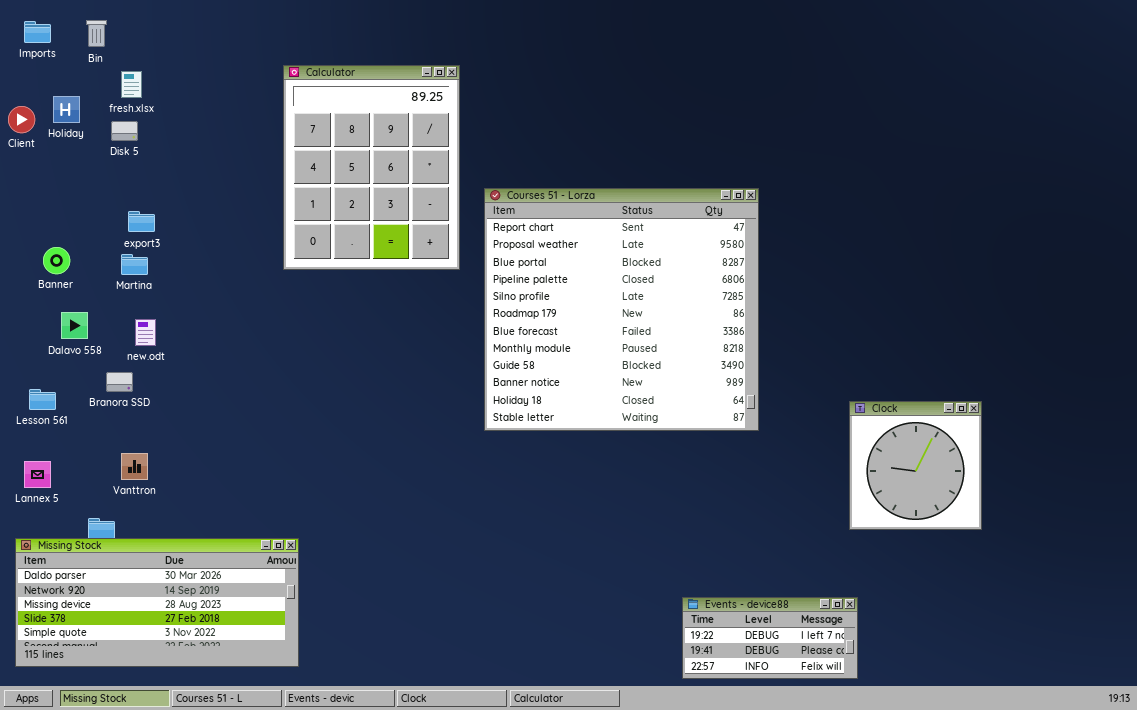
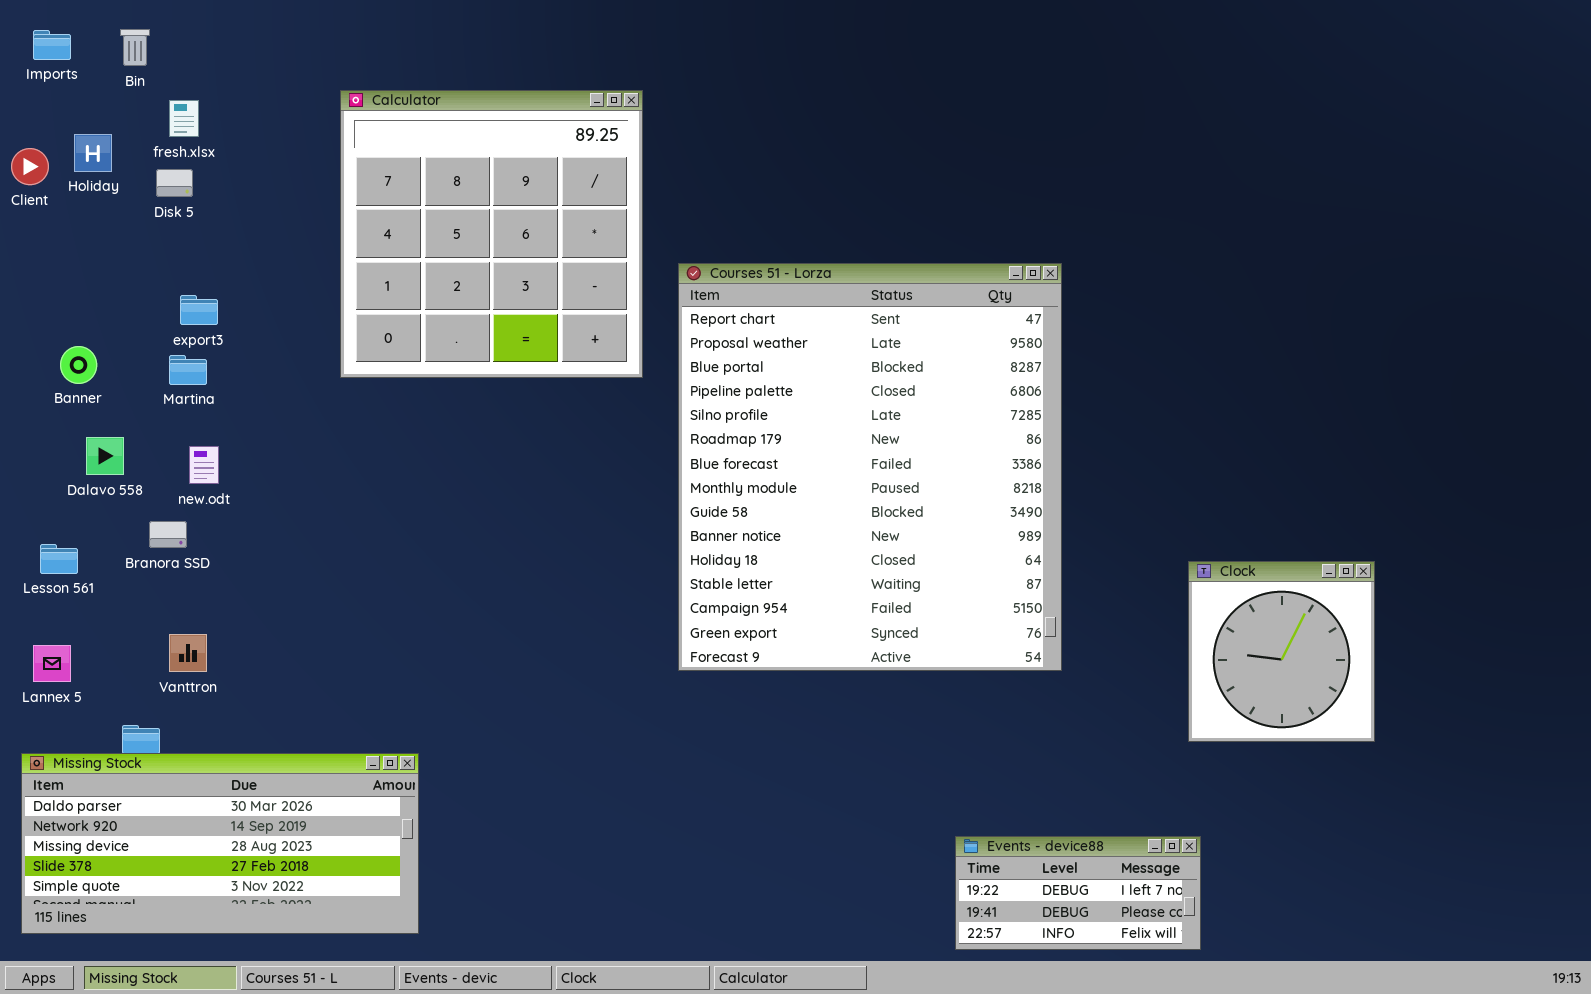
Calculator: [283,65,460,270] -> [340,90,643,378], resized
Courses 51 - Lorza: [484,188,759,431] -> [678,263,1062,671], resized

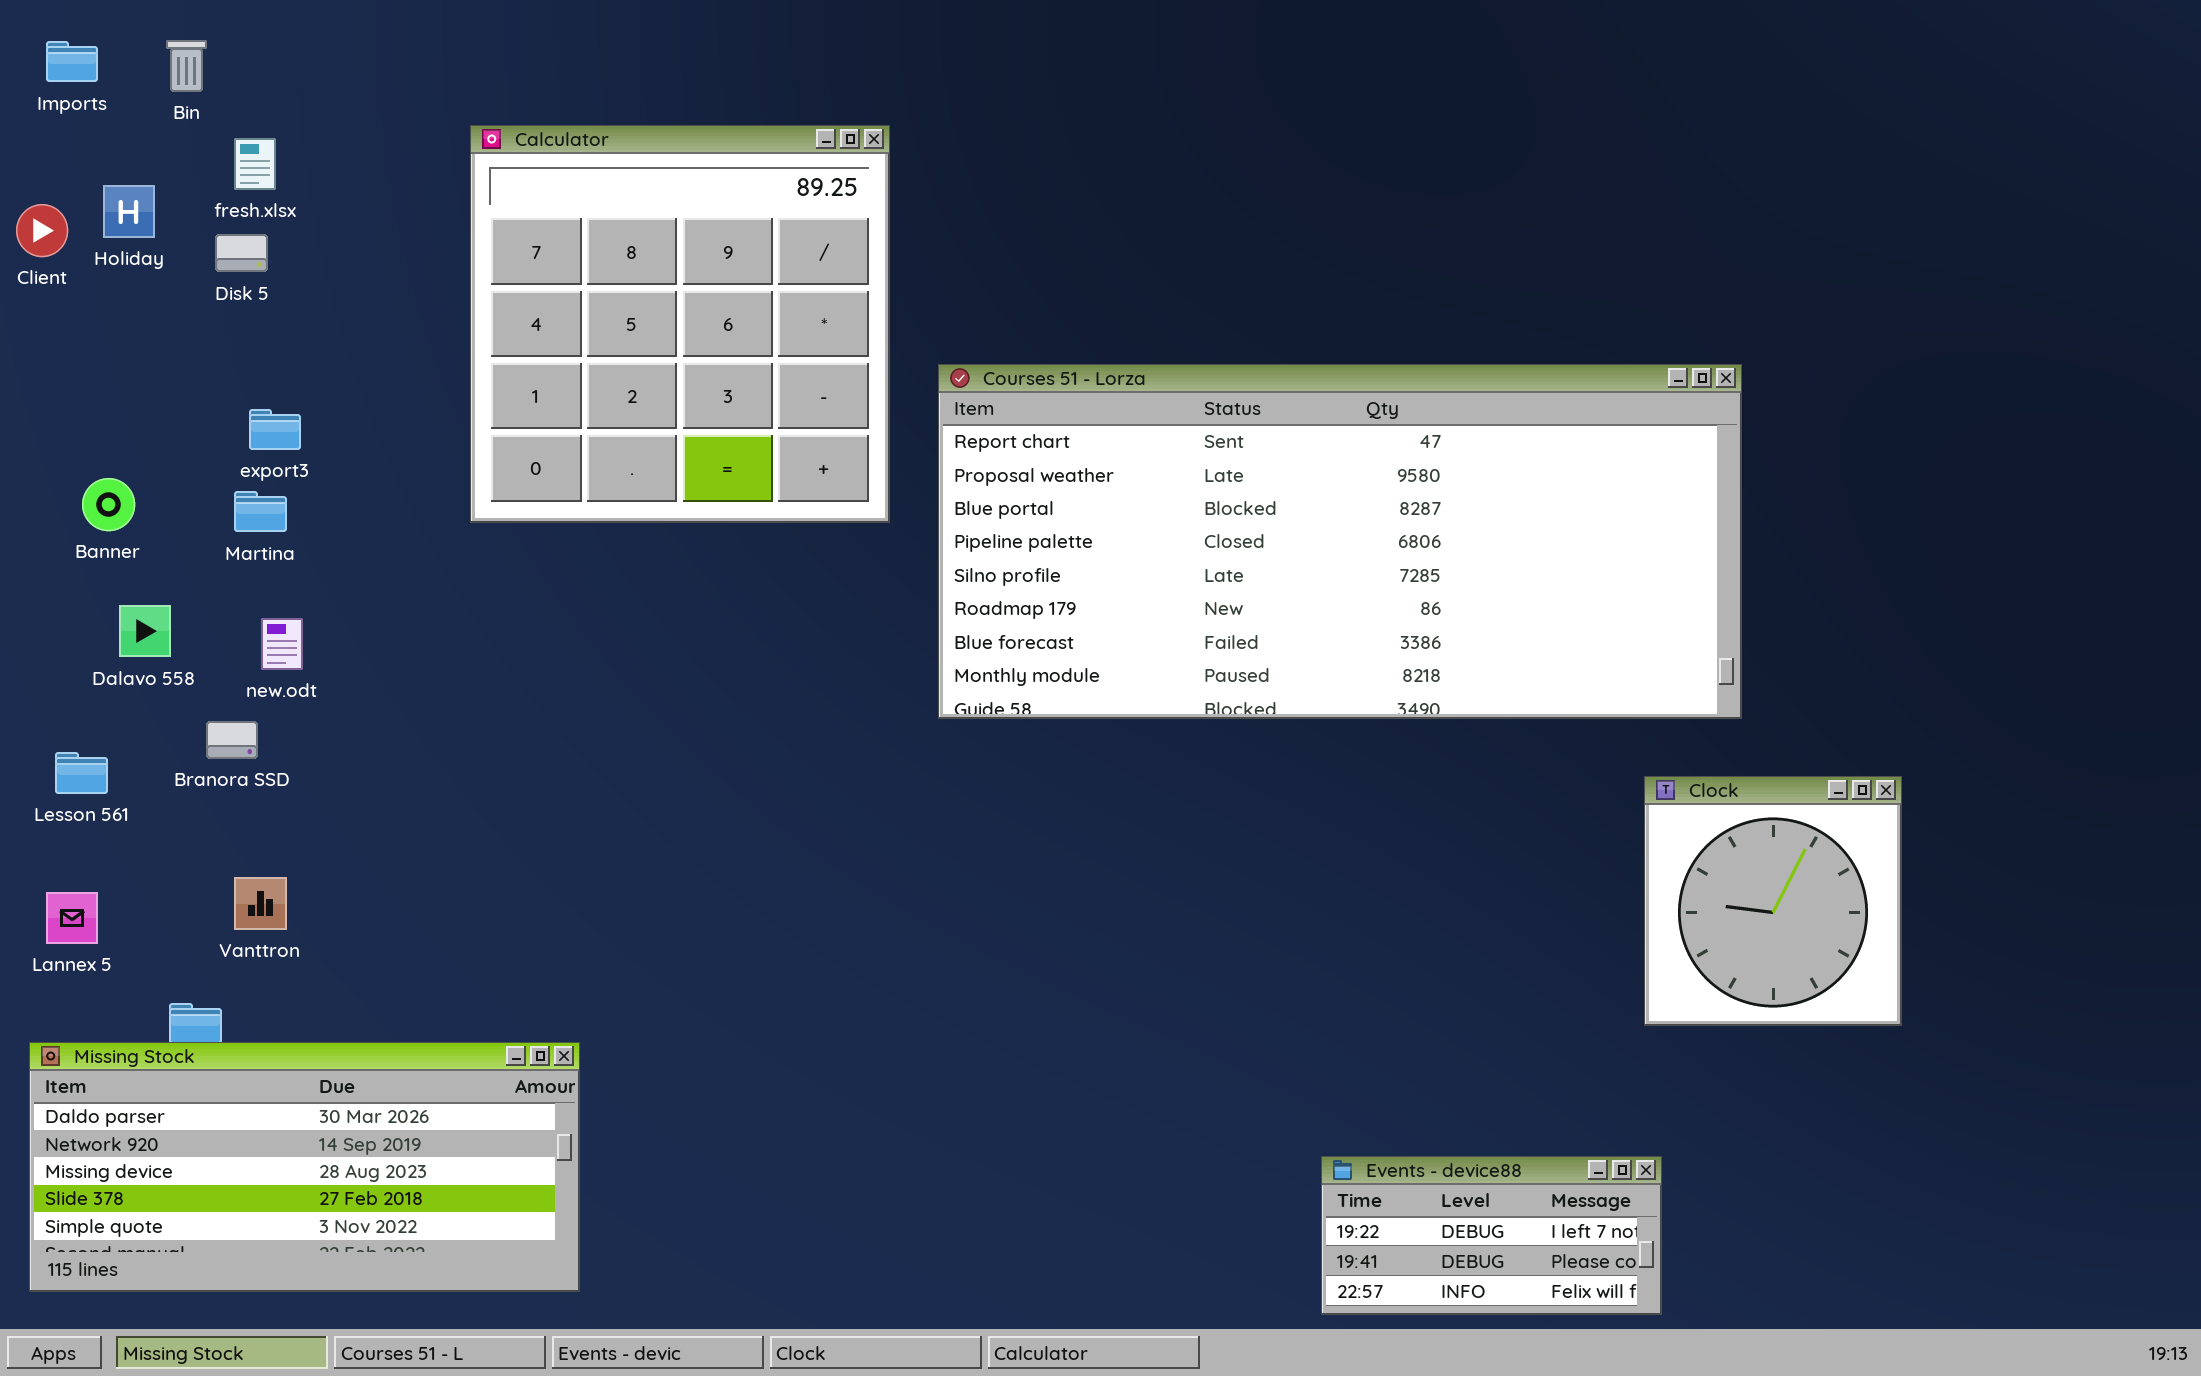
Courses 51 - Lorza: [678,263,1062,671] -> [938,364,1742,719], resized

